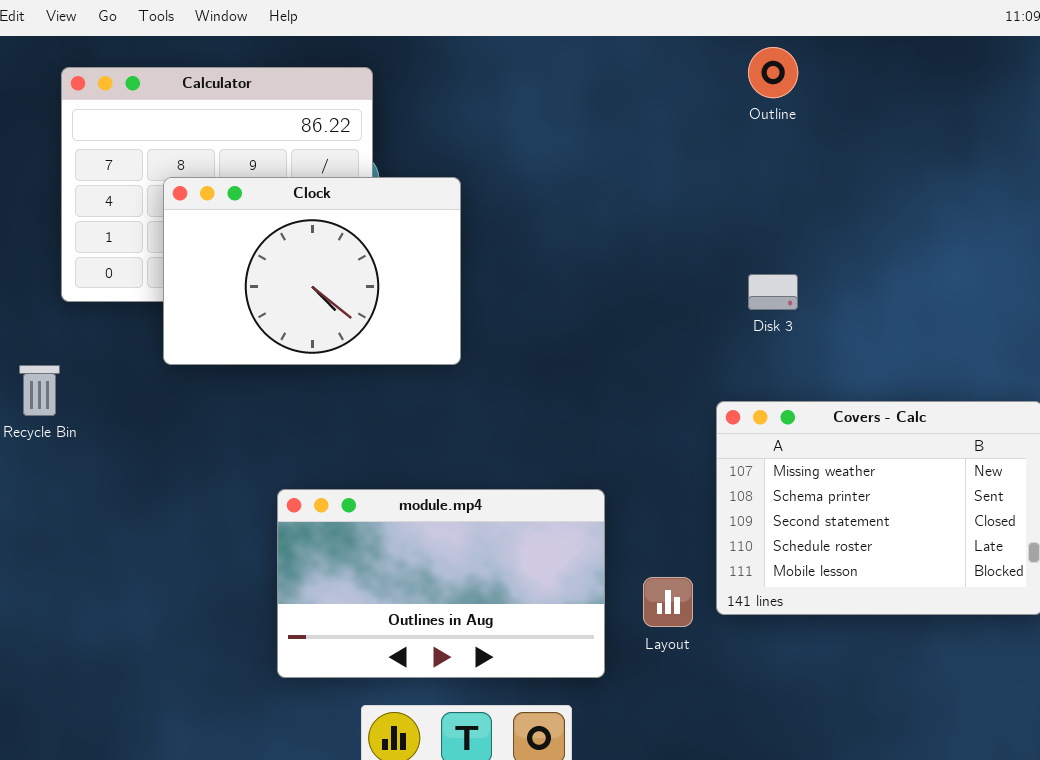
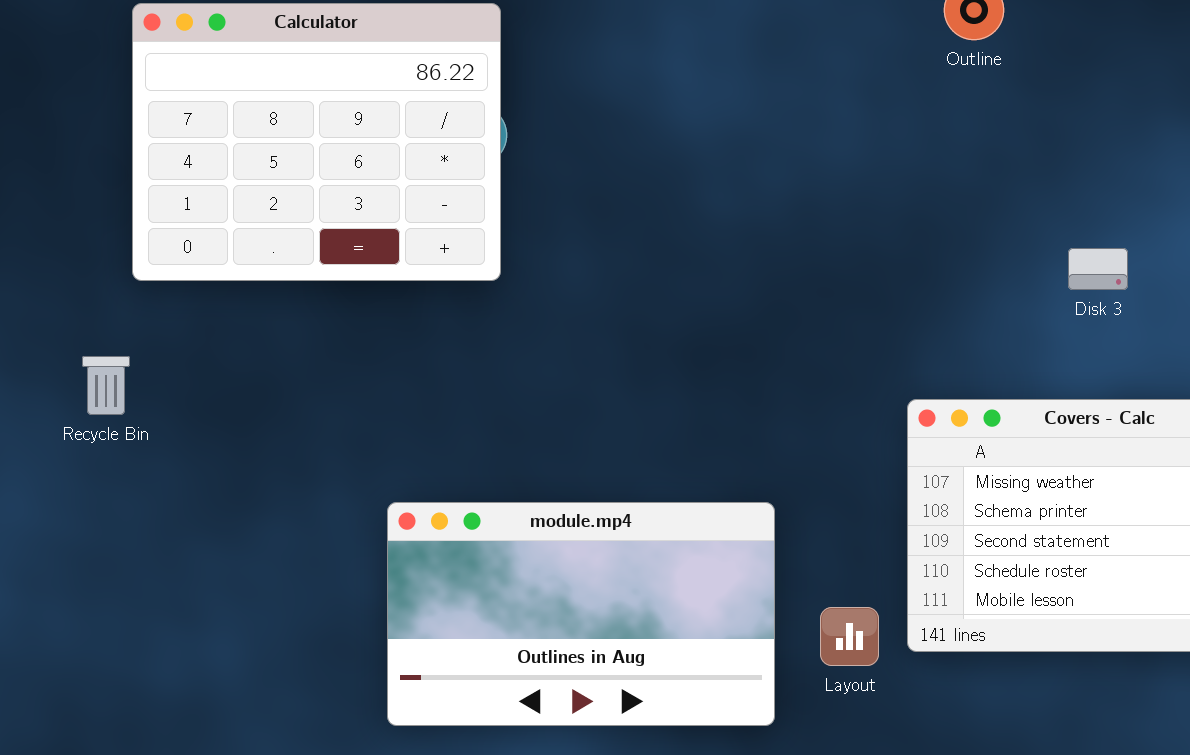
Clock: [163,177,461,365] -> none, closed
Disk 3: [748,274,798,310] -> [1068,248,1128,290], moved

